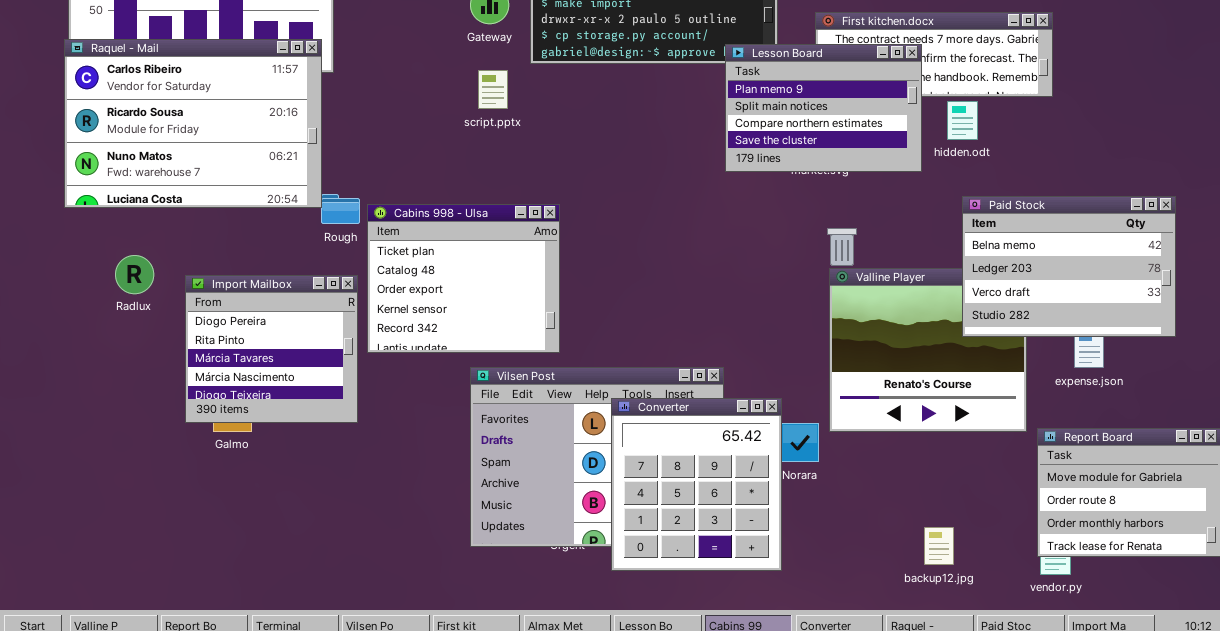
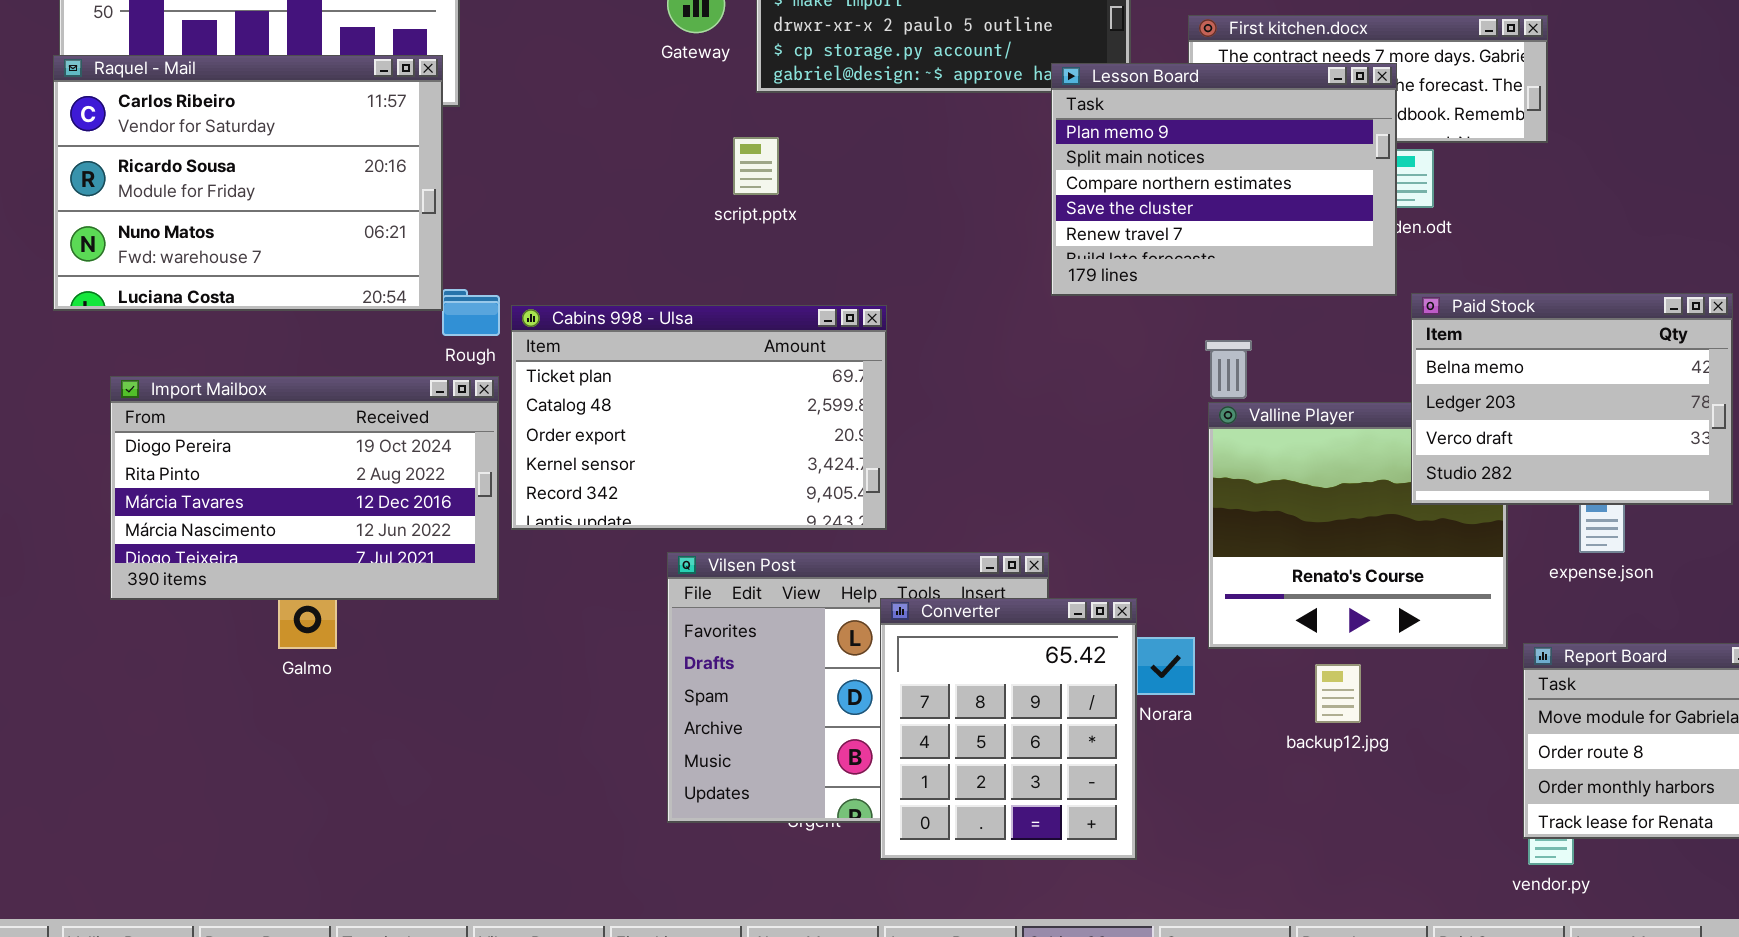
Lesson Board: [725,44,922,172] -> [1051,63,1397,296], resized
script.pptx: [478,70,508,109] -> [733,137,779,195], moved
Cabins 998 - Ulsa: [367,204,560,353] -> [511,305,887,530], resized
Import Mailbox: [185,275,358,423] -> [110,376,499,600], moved, resized
backup12.jpg: [924,527,954,565] -> [1315,664,1361,723], moved

